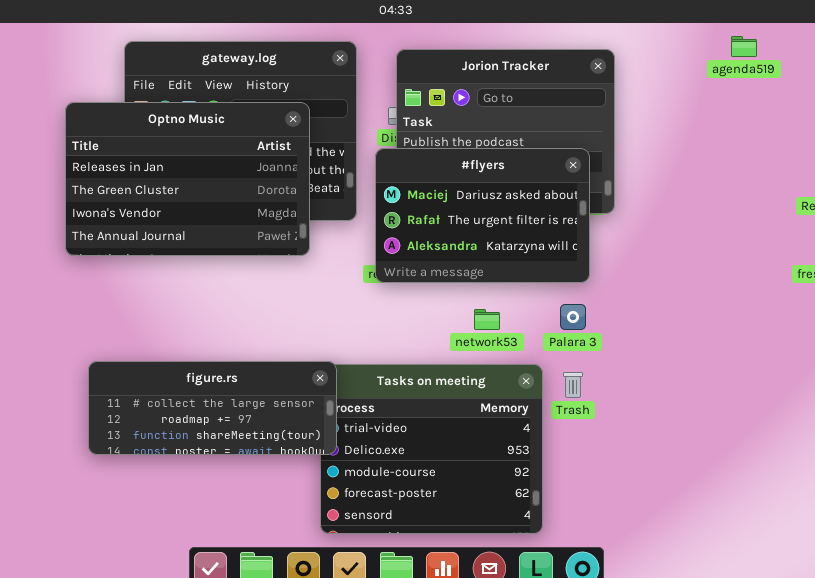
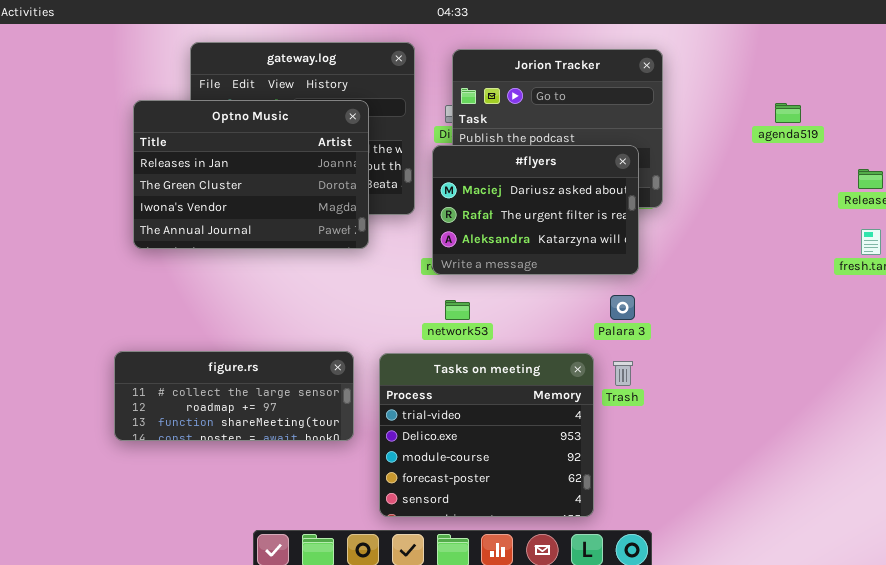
agenda519: [731,36,757,57] -> [775,103,801,123], moved
network53: [474,309,500,330] -> [445,300,470,320], moved
figure.rs: [88,361,337,455] -> [114,351,354,441], moved

